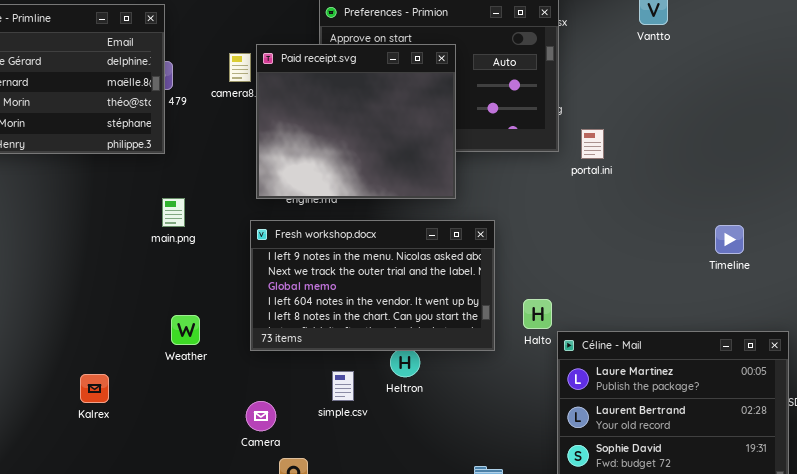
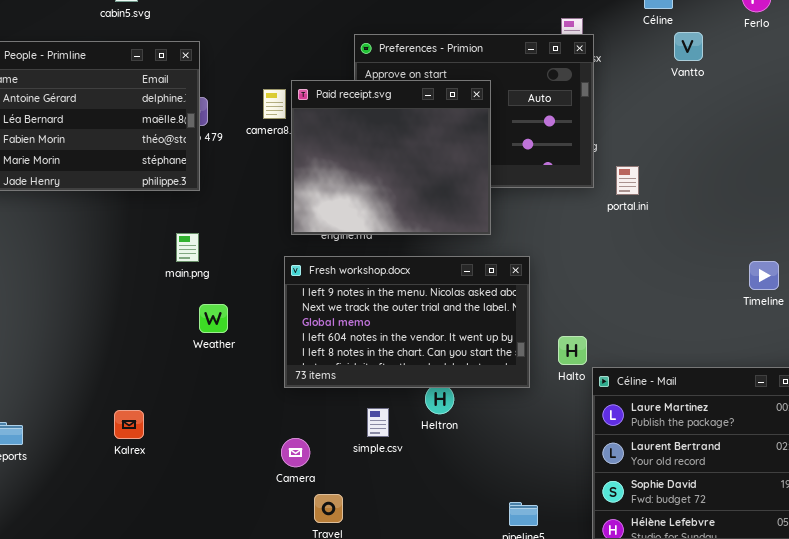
main.png: [162,198,185,227] -> [176,233,199,262], moved
Weather: [171,315,200,345] -> [199,304,228,333], moved

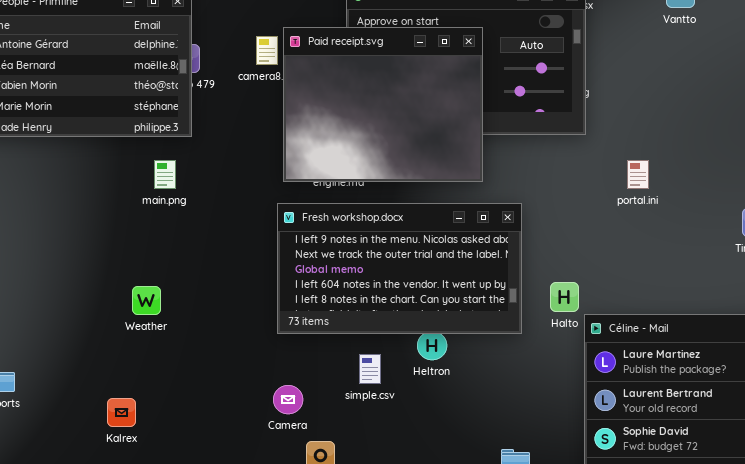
portal.ini: [616,166,639,195] -> [627,160,649,189], moved
main.png: [176,233,199,262] -> [154,160,176,189], moved
Weather: [199,304,228,333] -> [132,286,161,315], moved
Kalrex: [114,410,144,439] -> [107,398,136,427], moved

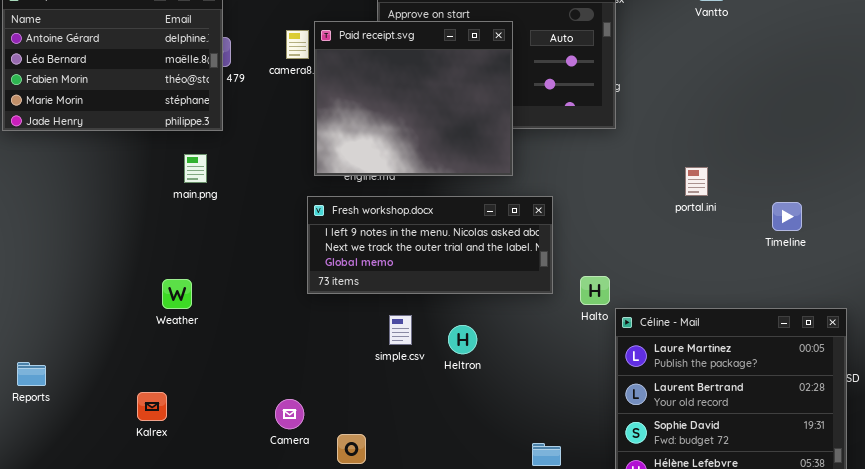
portal.ini: [627,160,649,189] -> [685,167,708,196], moved
Fresh workshop.docx: [277,203,522,334] -> [307,196,553,294], resized
simple.csv: [359,354,381,384] -> [389,315,412,345], moved
Camera: [273,385,303,414] -> [275,399,304,429], moved

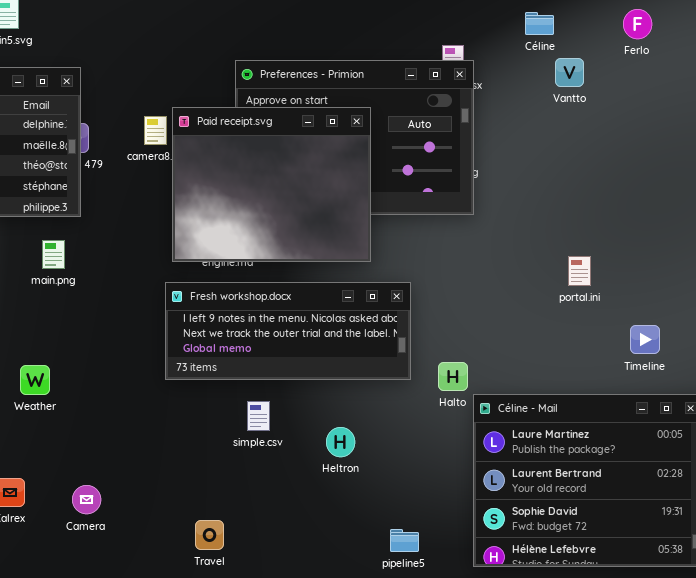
portal.ini: [685,167,708,196] -> [568,256,591,286], moved
Timeline: [772,202,802,231] -> [630,325,660,354], moved
Heltron: [448,325,477,354] -> [326,427,355,457], moved
Camera: [275,399,304,429] -> [72,485,101,514], moved

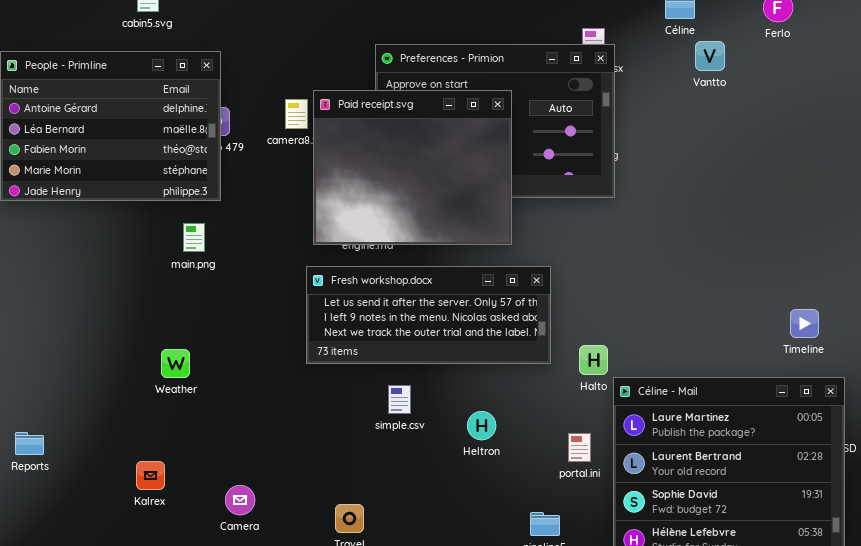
portal.ini: [568,256,591,286] -> [568,433,591,462], moved
Fresh workshop.docx: [165,282,411,380] -> [306,266,551,364], scrolled up 1 row
Timeline: [630,325,660,354] -> [790,309,819,338], moved
Camera: [72,485,101,514] -> [225,485,255,515], moved

